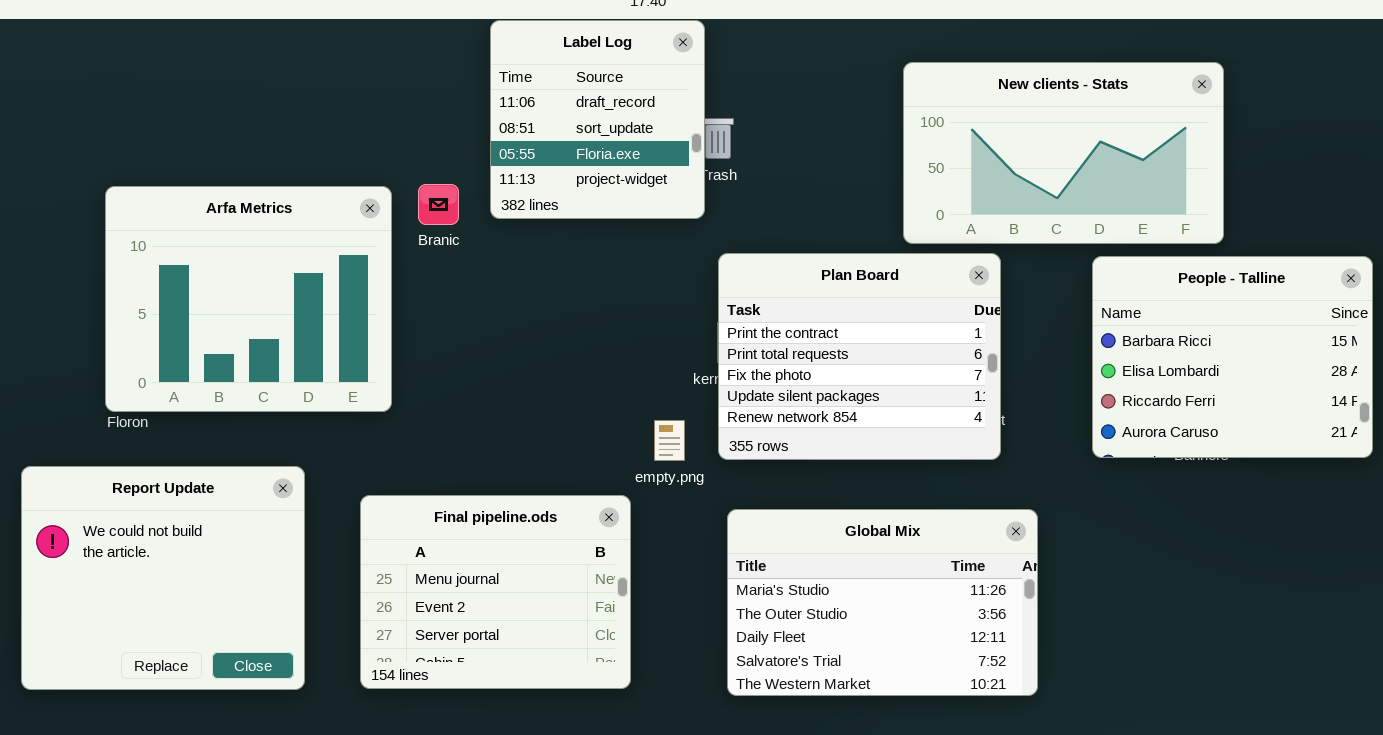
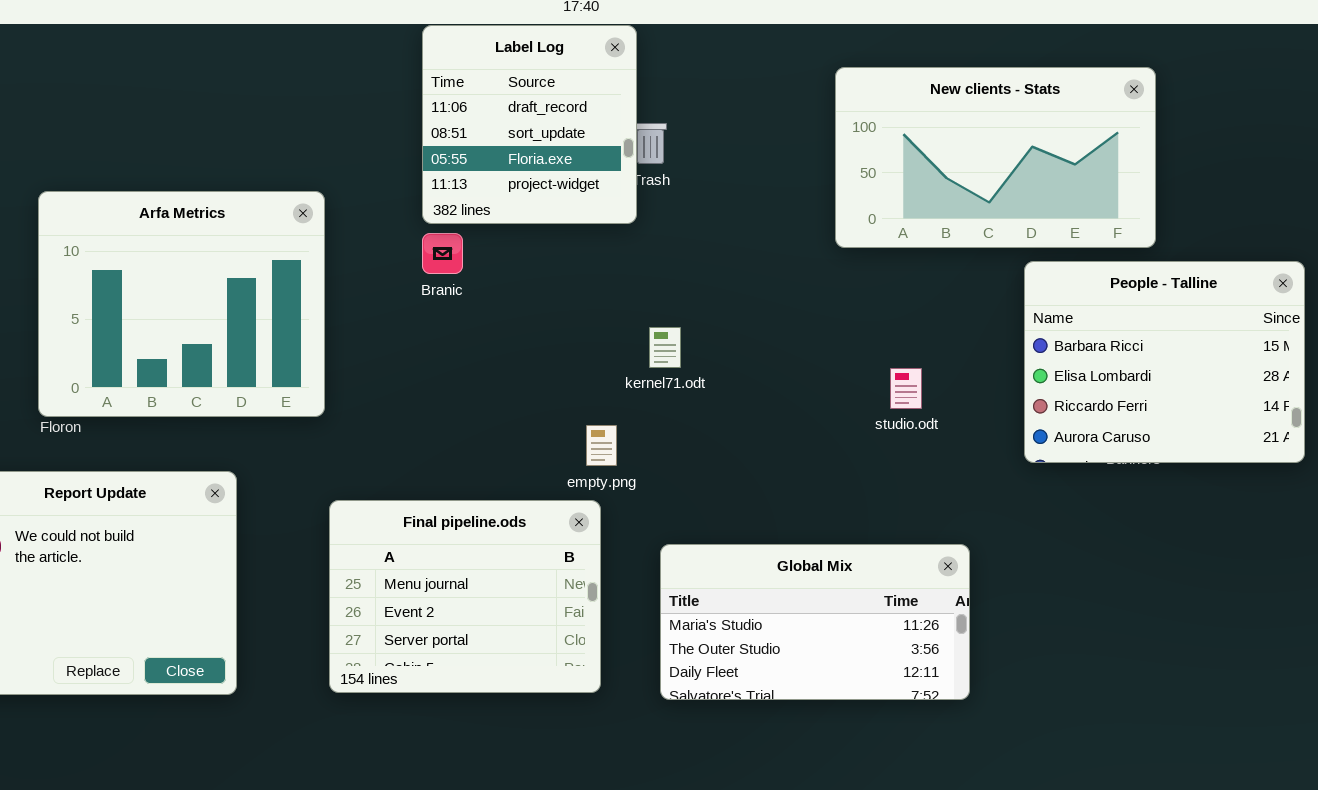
Branic: [418,184,459,225] -> [422,233,463,274], moved
Plan Board: [718,253,1001,460] -> none, closed
Final pipeline.ods: [360,495,631,689] -> [329,500,601,693], moved
Global Mix: [727,509,1038,696] -> [660,544,970,700], resized

